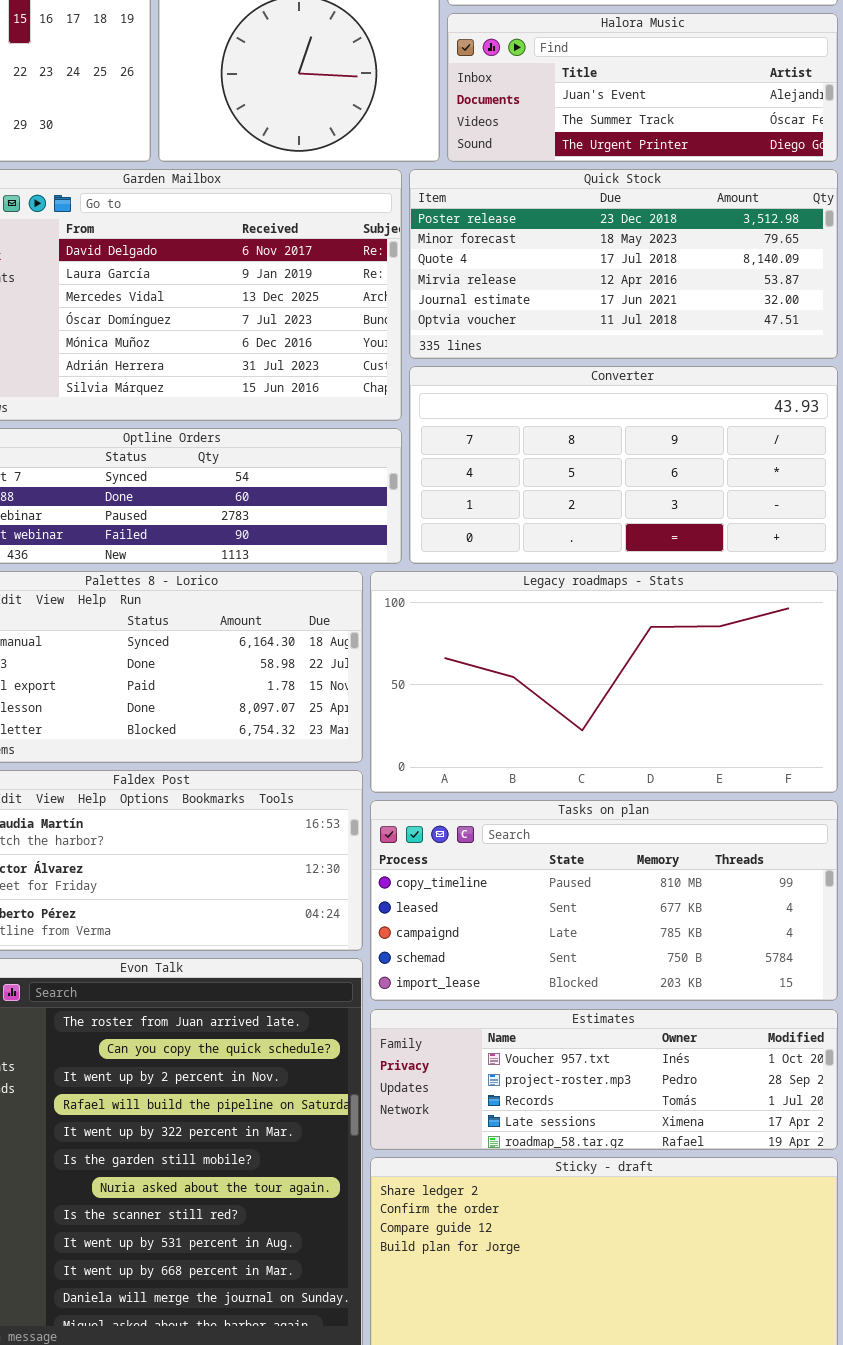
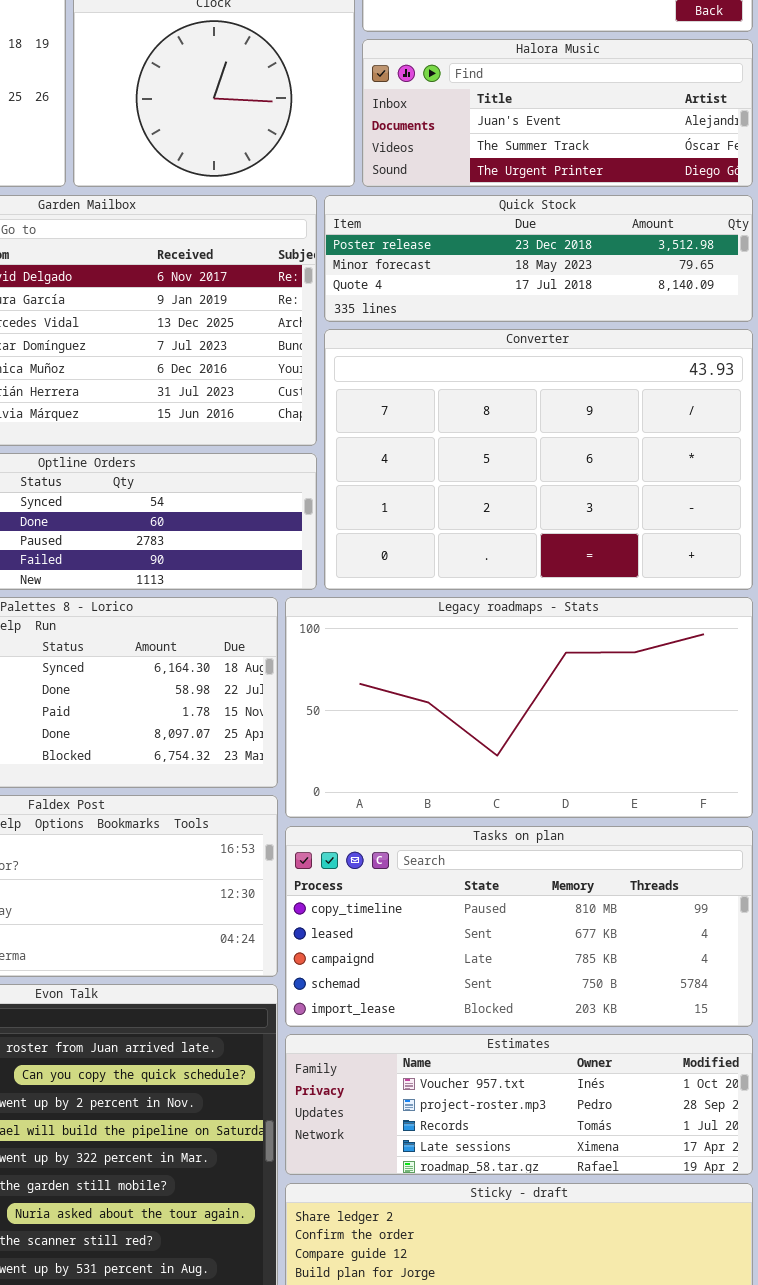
Quick Stock: [409,169,838,359] -> [324,195,753,322], resized
Converter: [409,366,838,564] -> [324,329,753,590], resized

